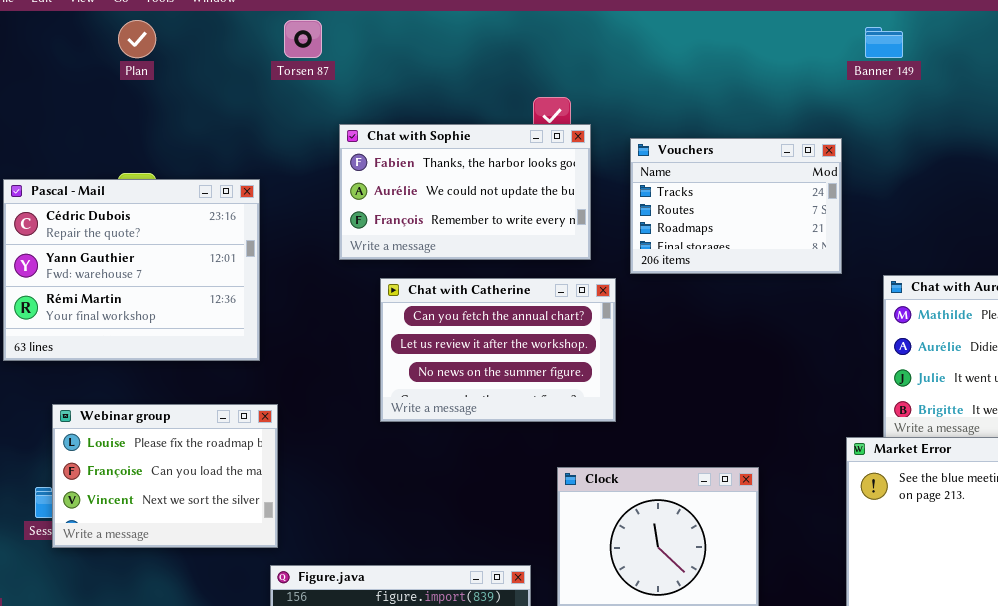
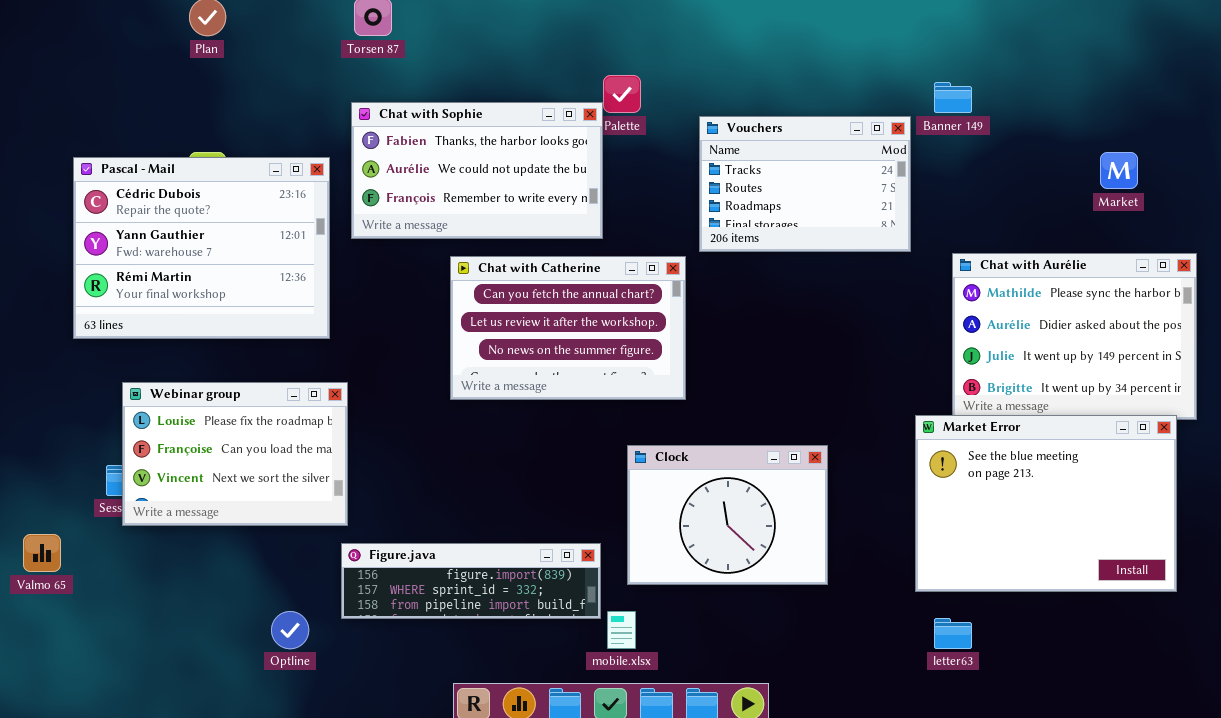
Banner 149: [865,27,903,58] -> [934,82,972,113], moved
Chat with Sophie: [339,124,591,260] -> [351,102,603,239], moved

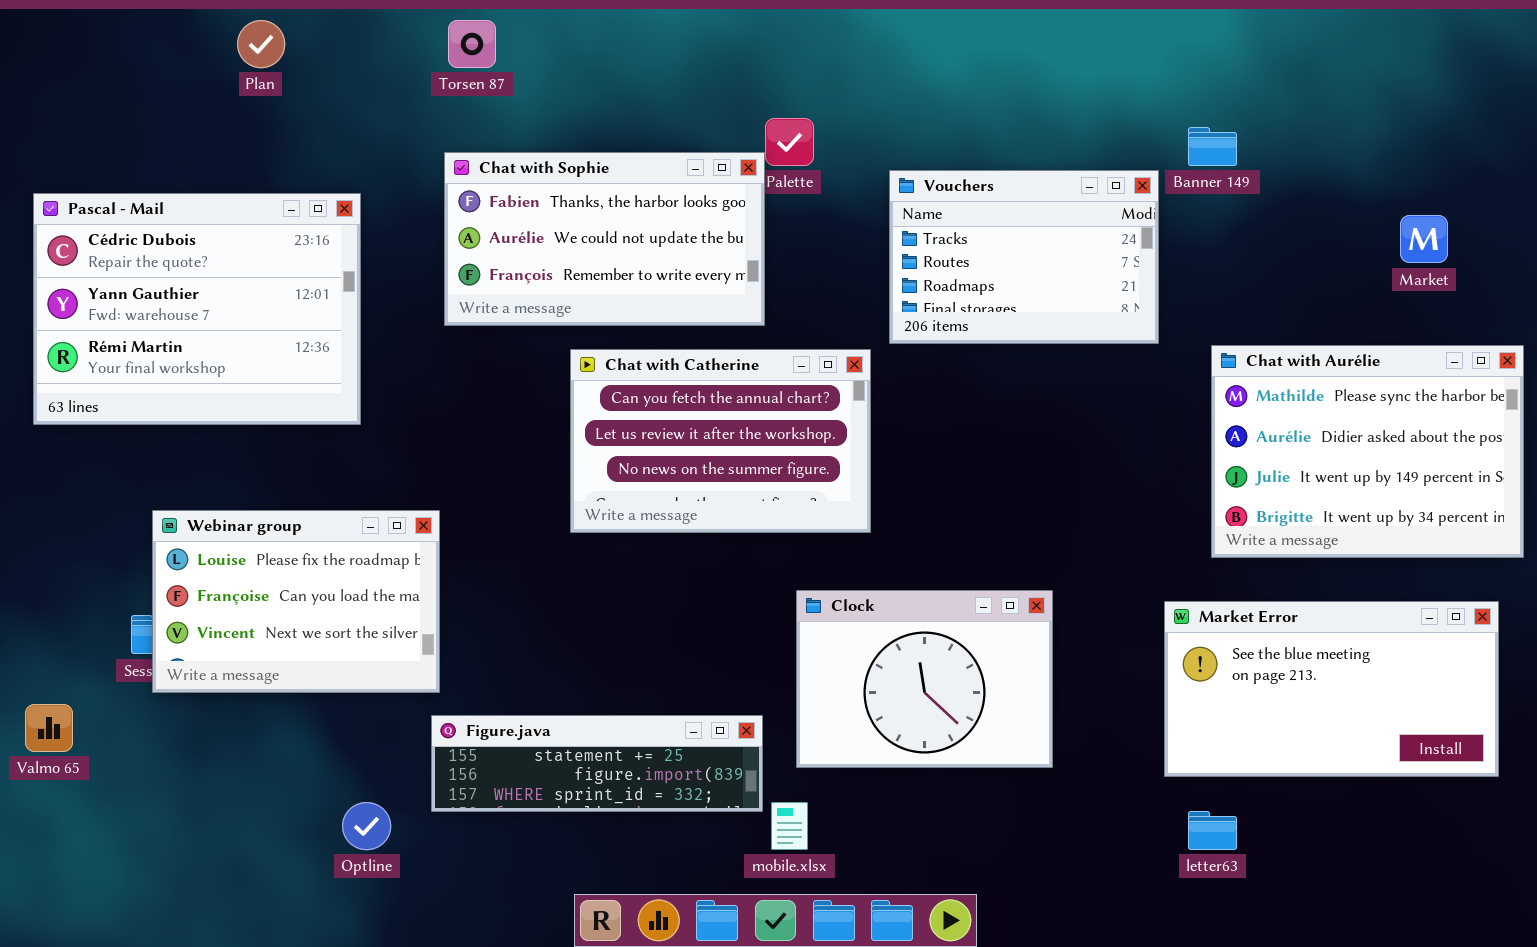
Pascal - Mail: [73,157,330,339] -> [33,193,361,425], moved
Market Error: [915,415,1177,592] -> [1164,601,1499,777], resized
Figure.java: [341,543,601,619] -> [431,715,763,812], scrolled up 1 row

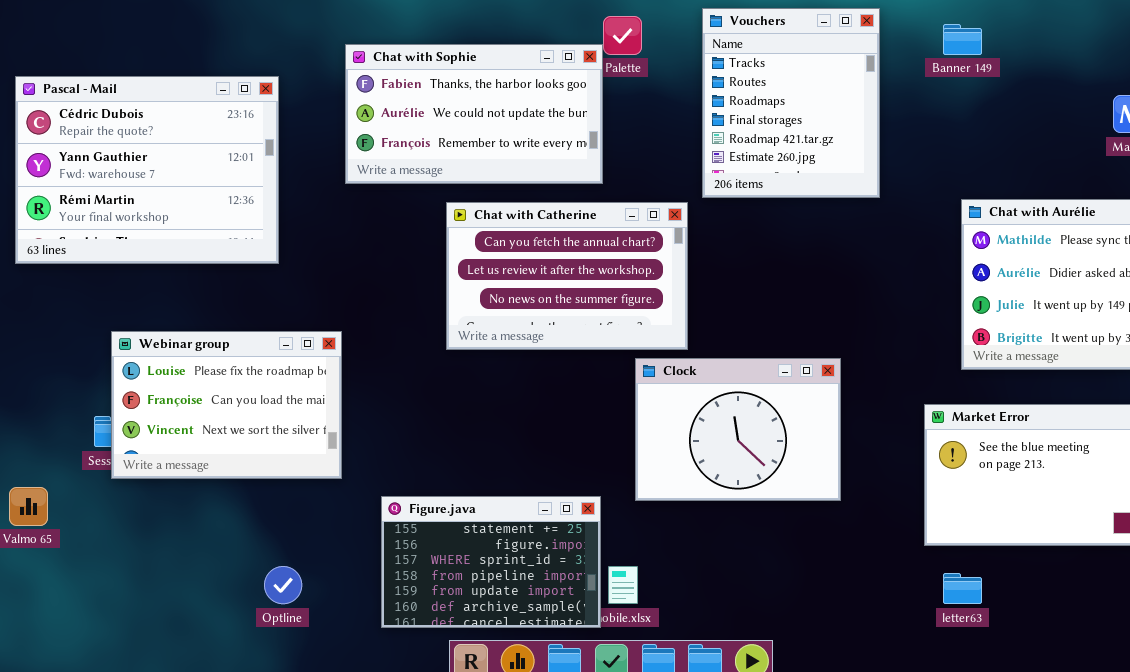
Vouchers: [889,170,1159,344] -> [702,8,880,198], resized
Clock: [796,590,1053,768] -> [635,358,841,501], moved
Figure.java: [431,715,763,812] -> [381,496,601,628], resized

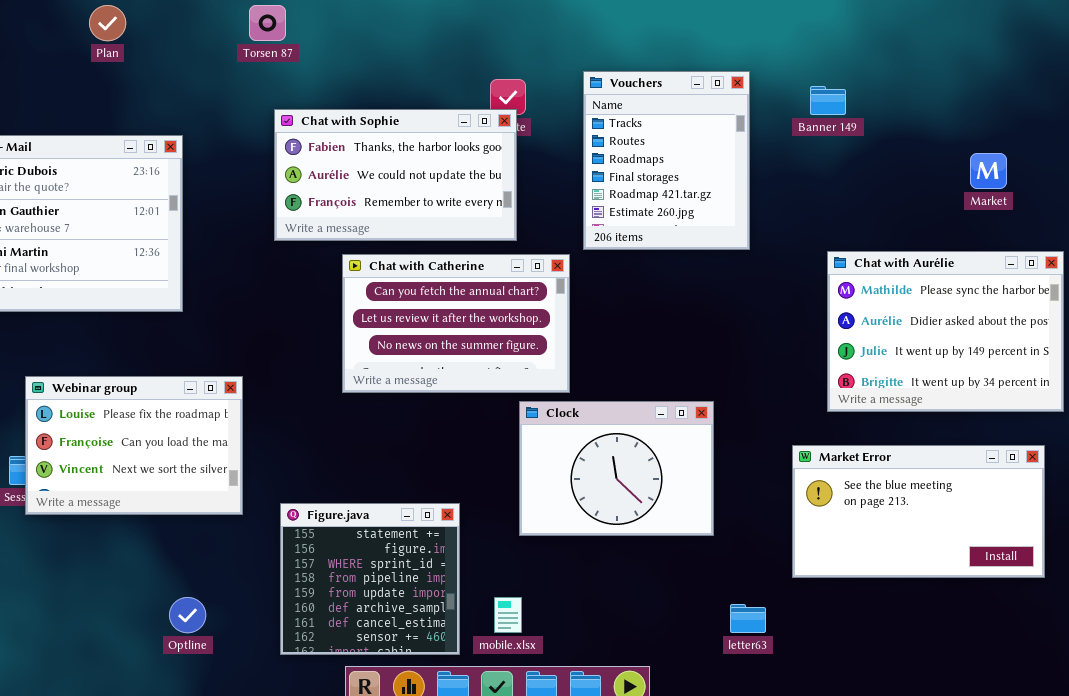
Chat with Sophie: [345,44,603,184] -> [274,109,517,241], moved
Figure.java: [381,496,601,628] -> [280,503,460,655], resized
letter63: [943,573,982,604] -> [730,604,766,633], moved

